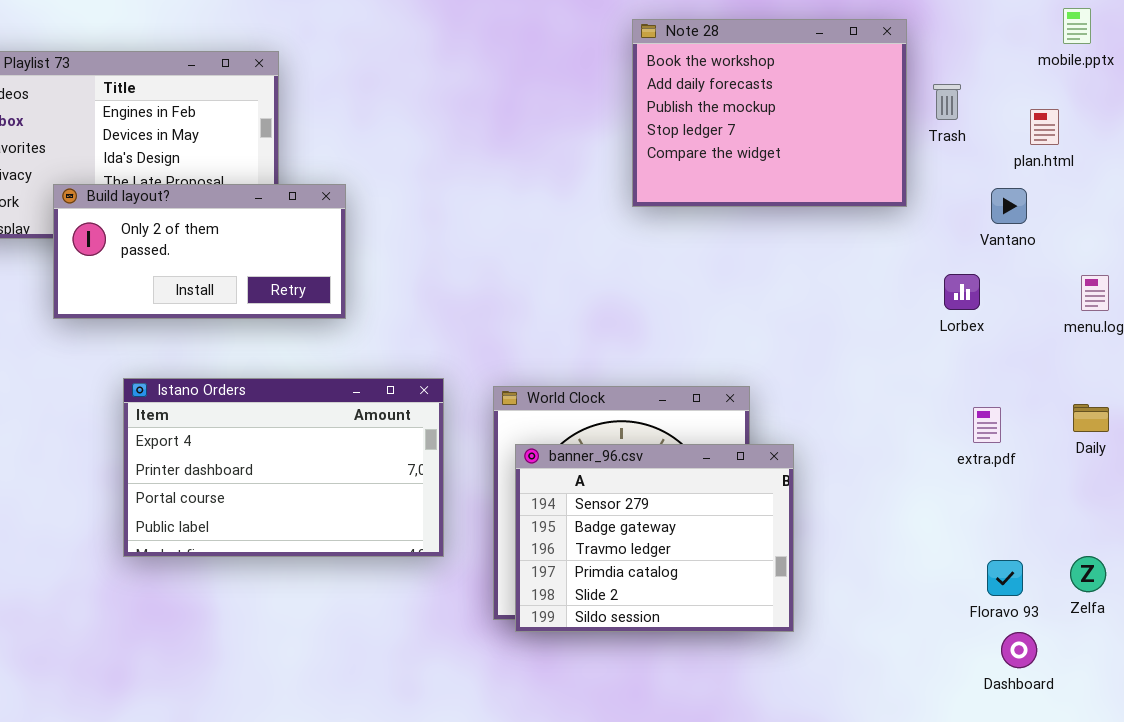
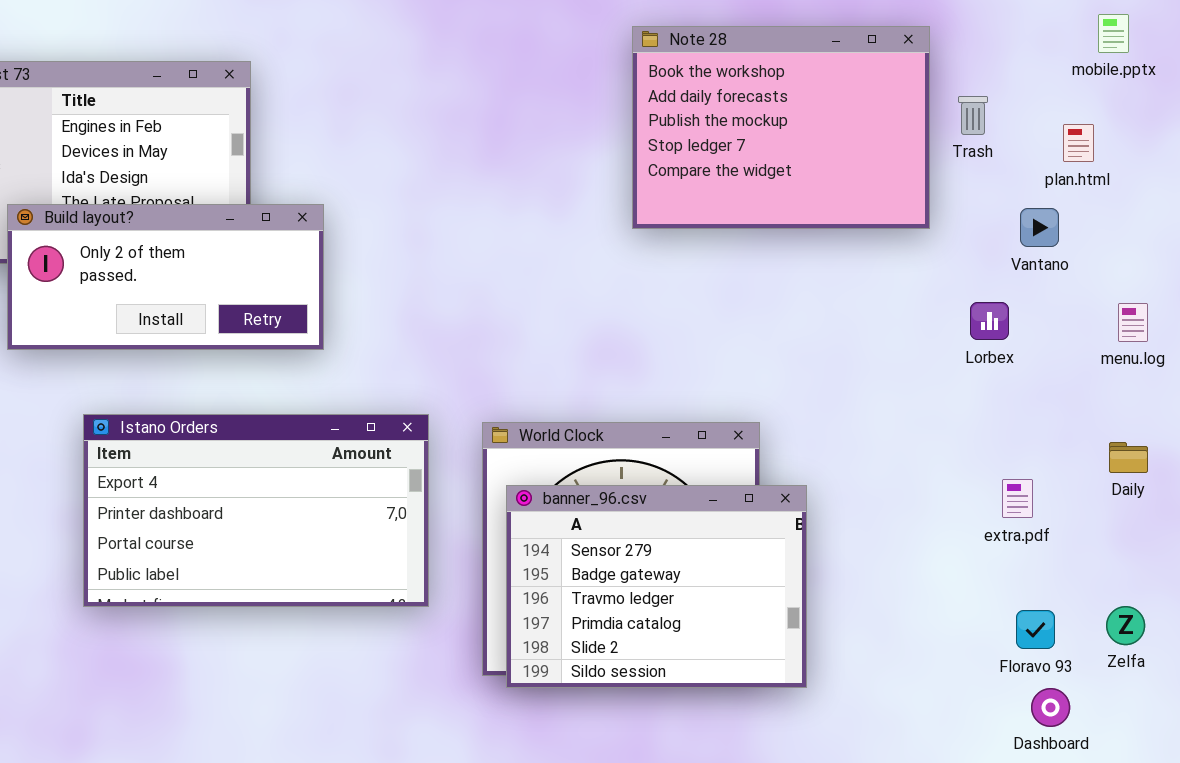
extra.pdf: [973,407,1001,443] -> [1002,479,1033,518], moved

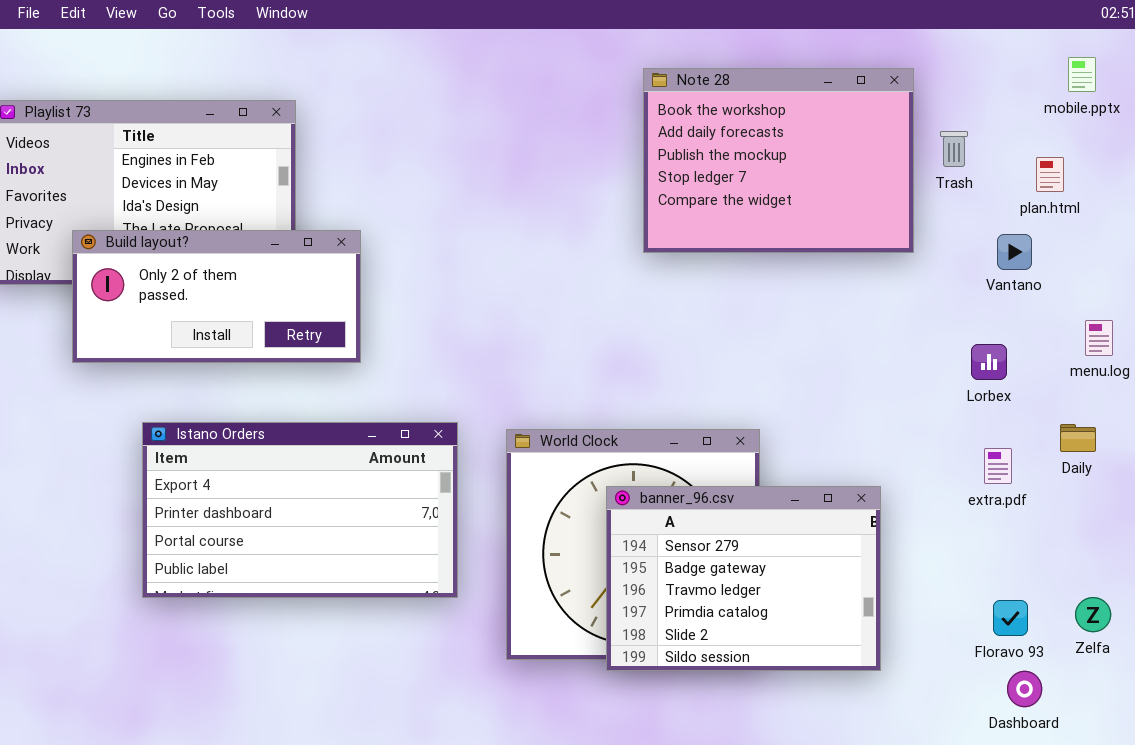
Lorbex: [970,302,1009,340] -> [971,344,1007,380], moved
Daily: [1109,442,1148,473] -> [1060,424,1096,452], moved
extra.pdf: [1002,479,1033,518] -> [984,448,1012,484], moved
banner_96.csv: [506,485,807,688] -> [606,486,881,671], moved

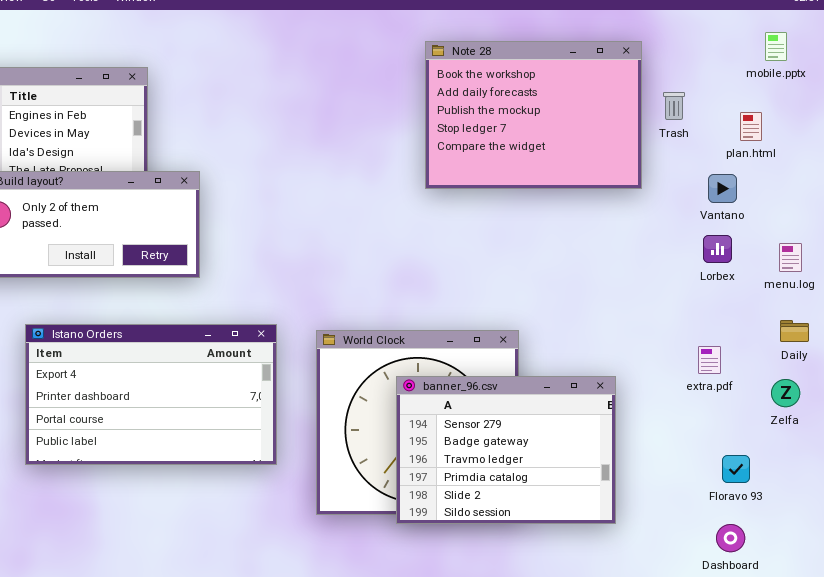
Lorbex: [971,344,1007,380] -> [703,235,732,263], moved
Daily: [1060,424,1096,452] -> [780,320,809,342], moved
Zelfa: [1075,597,1111,632] -> [771,379,800,407], moved
Floravo 93: [993,600,1028,636] -> [722,455,750,483], moved

